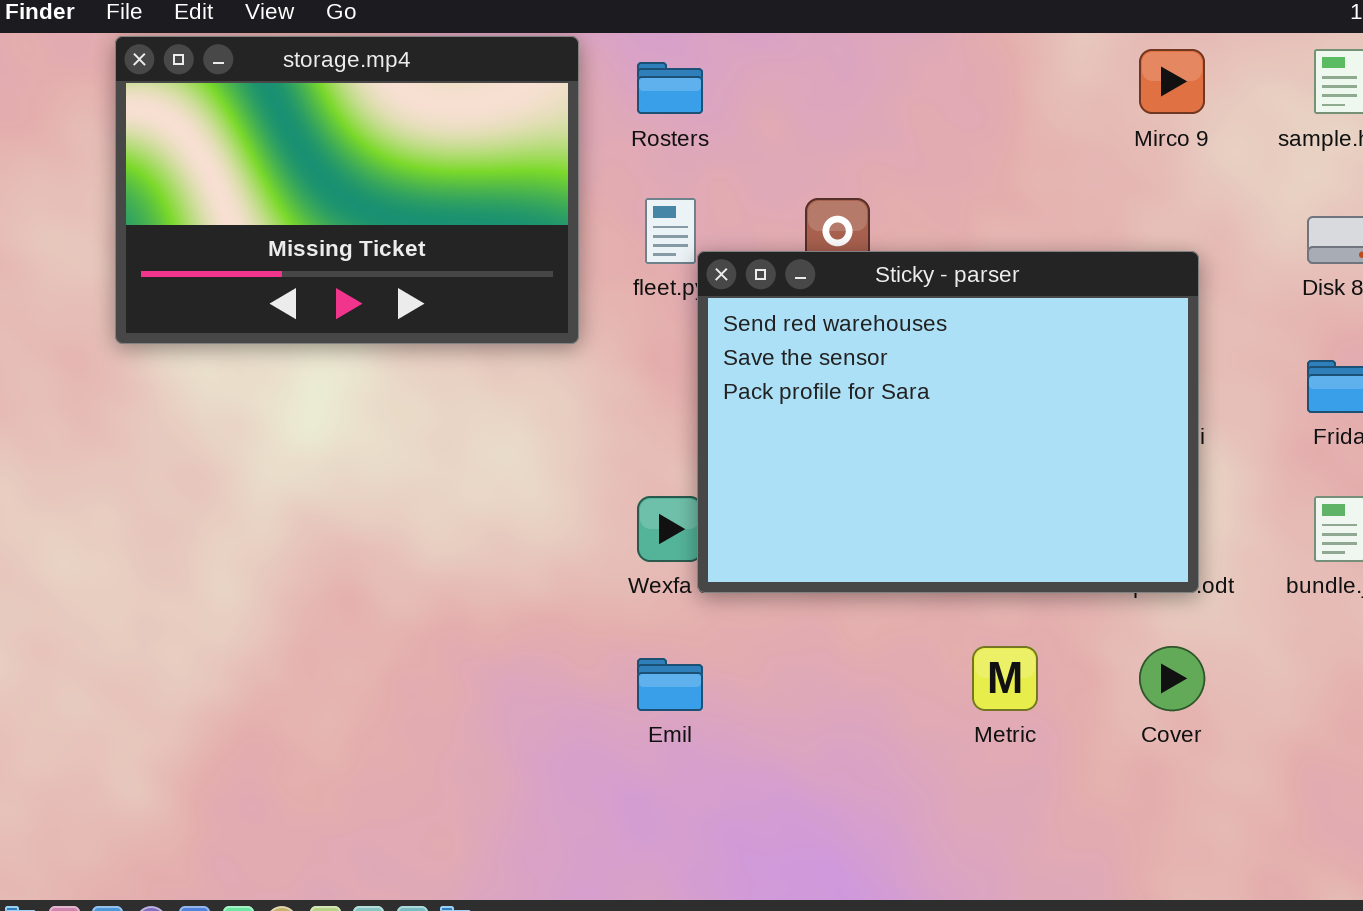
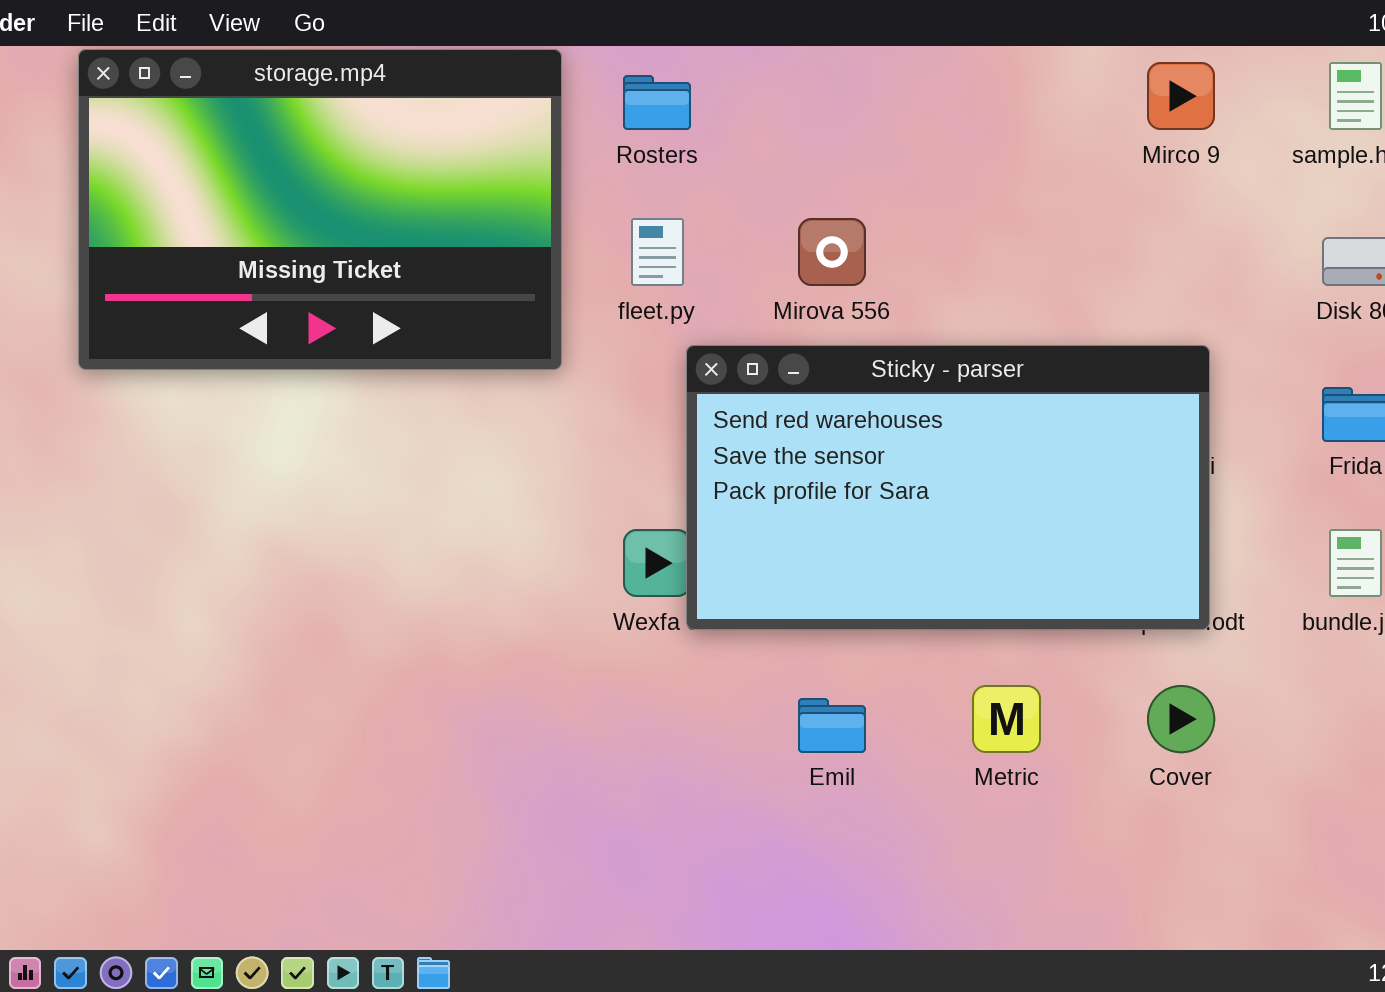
Sticky - parser: [697,251,1199,593] -> [686,345,1210,630], resized
Emil: [637,658,703,711] -> [798,698,866,753], moved

